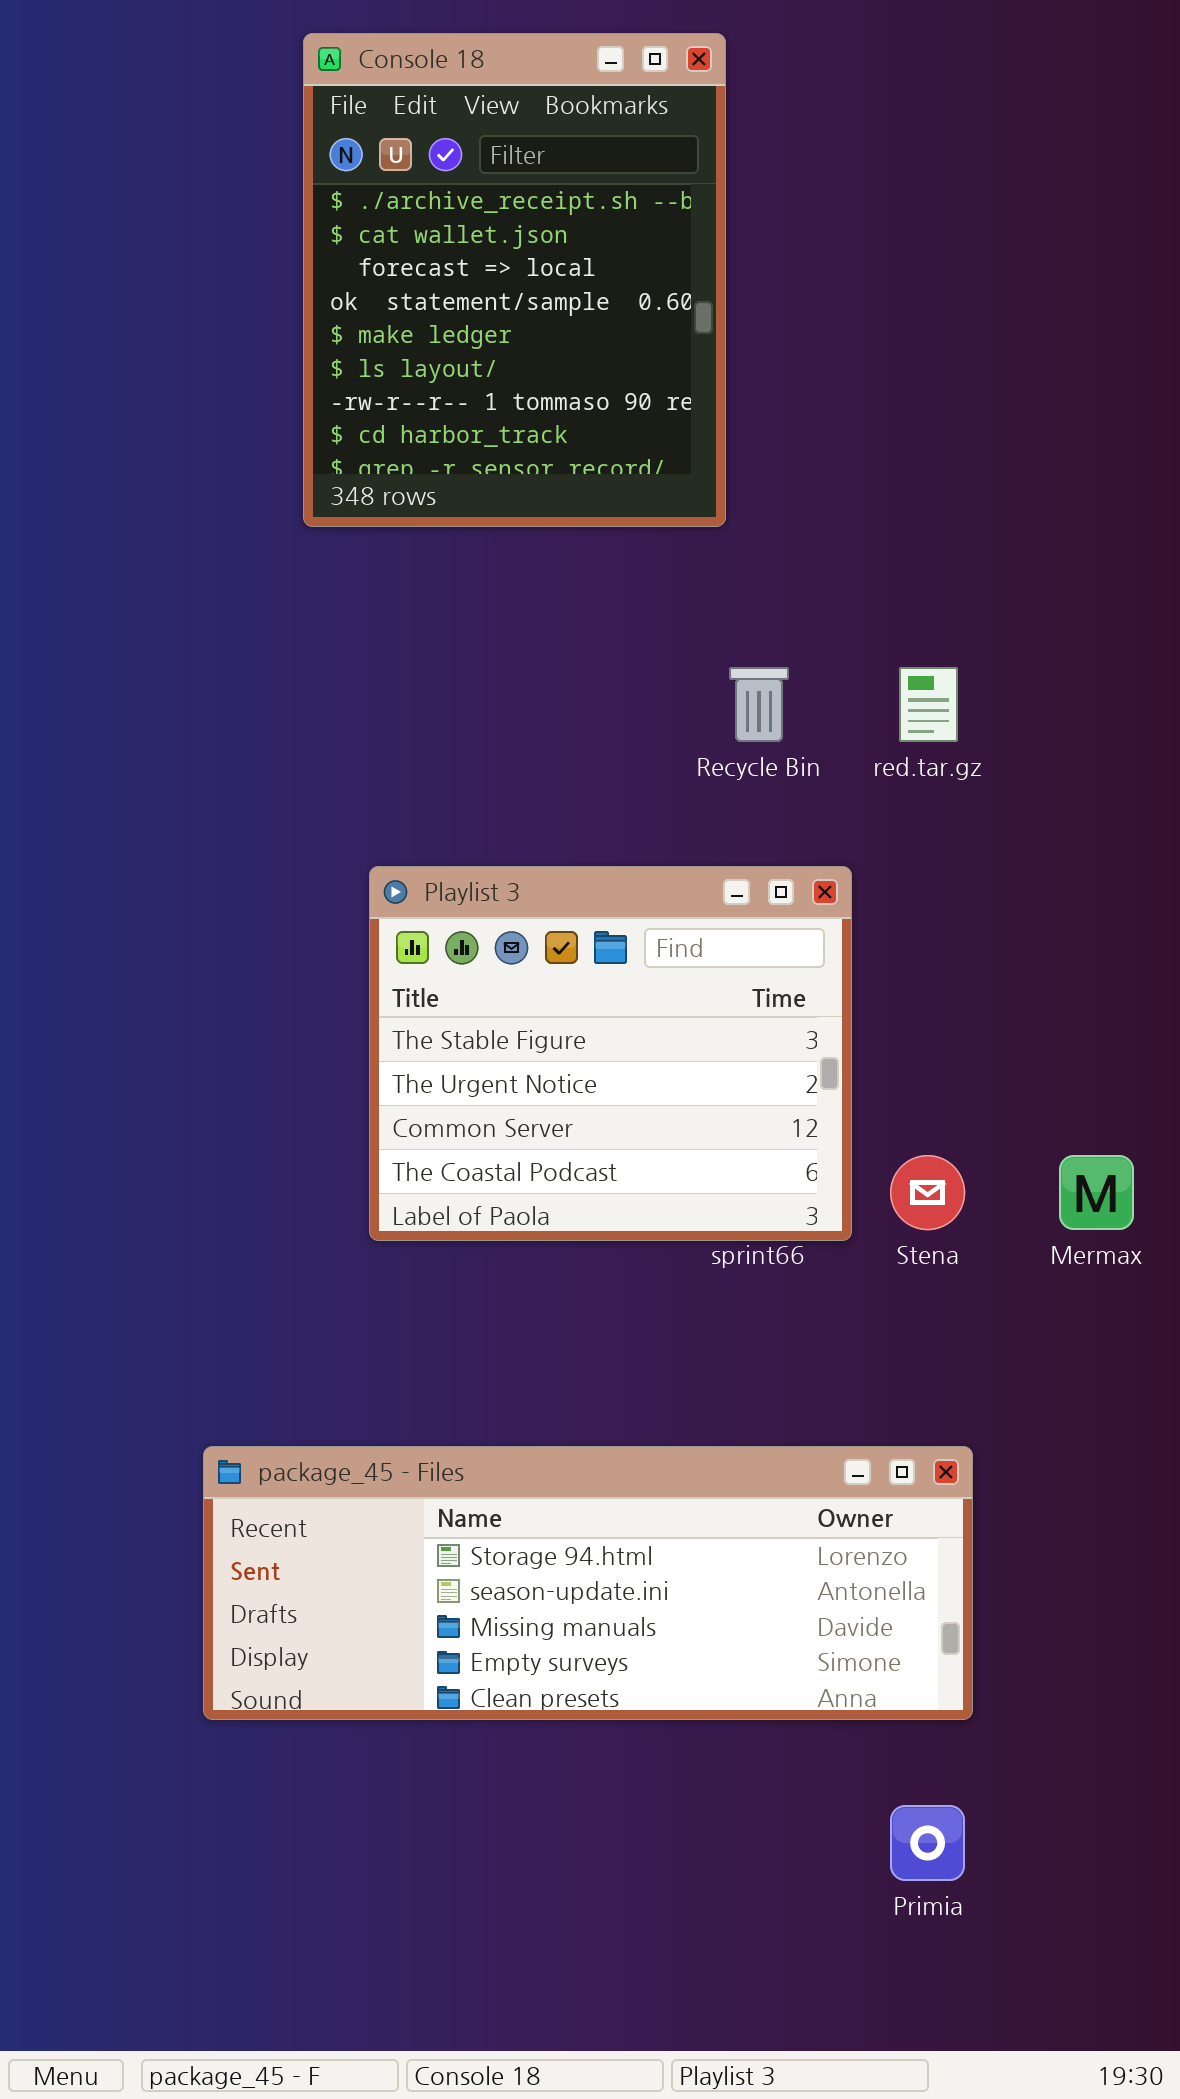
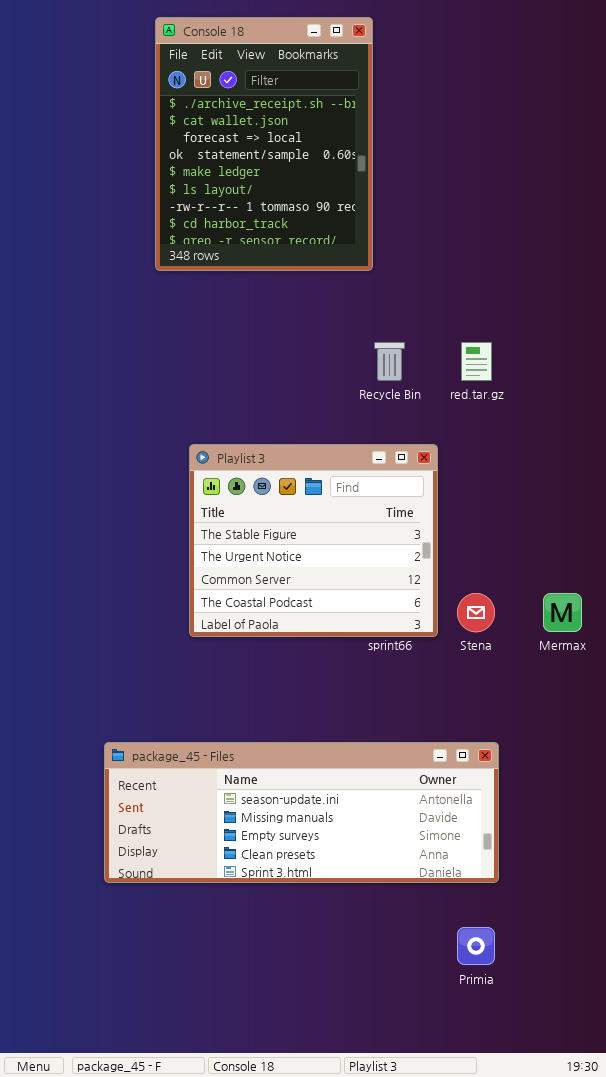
package_45 - Files: [203,1446,973,1720] -> [104,742,499,883], scrolled down 1 row

